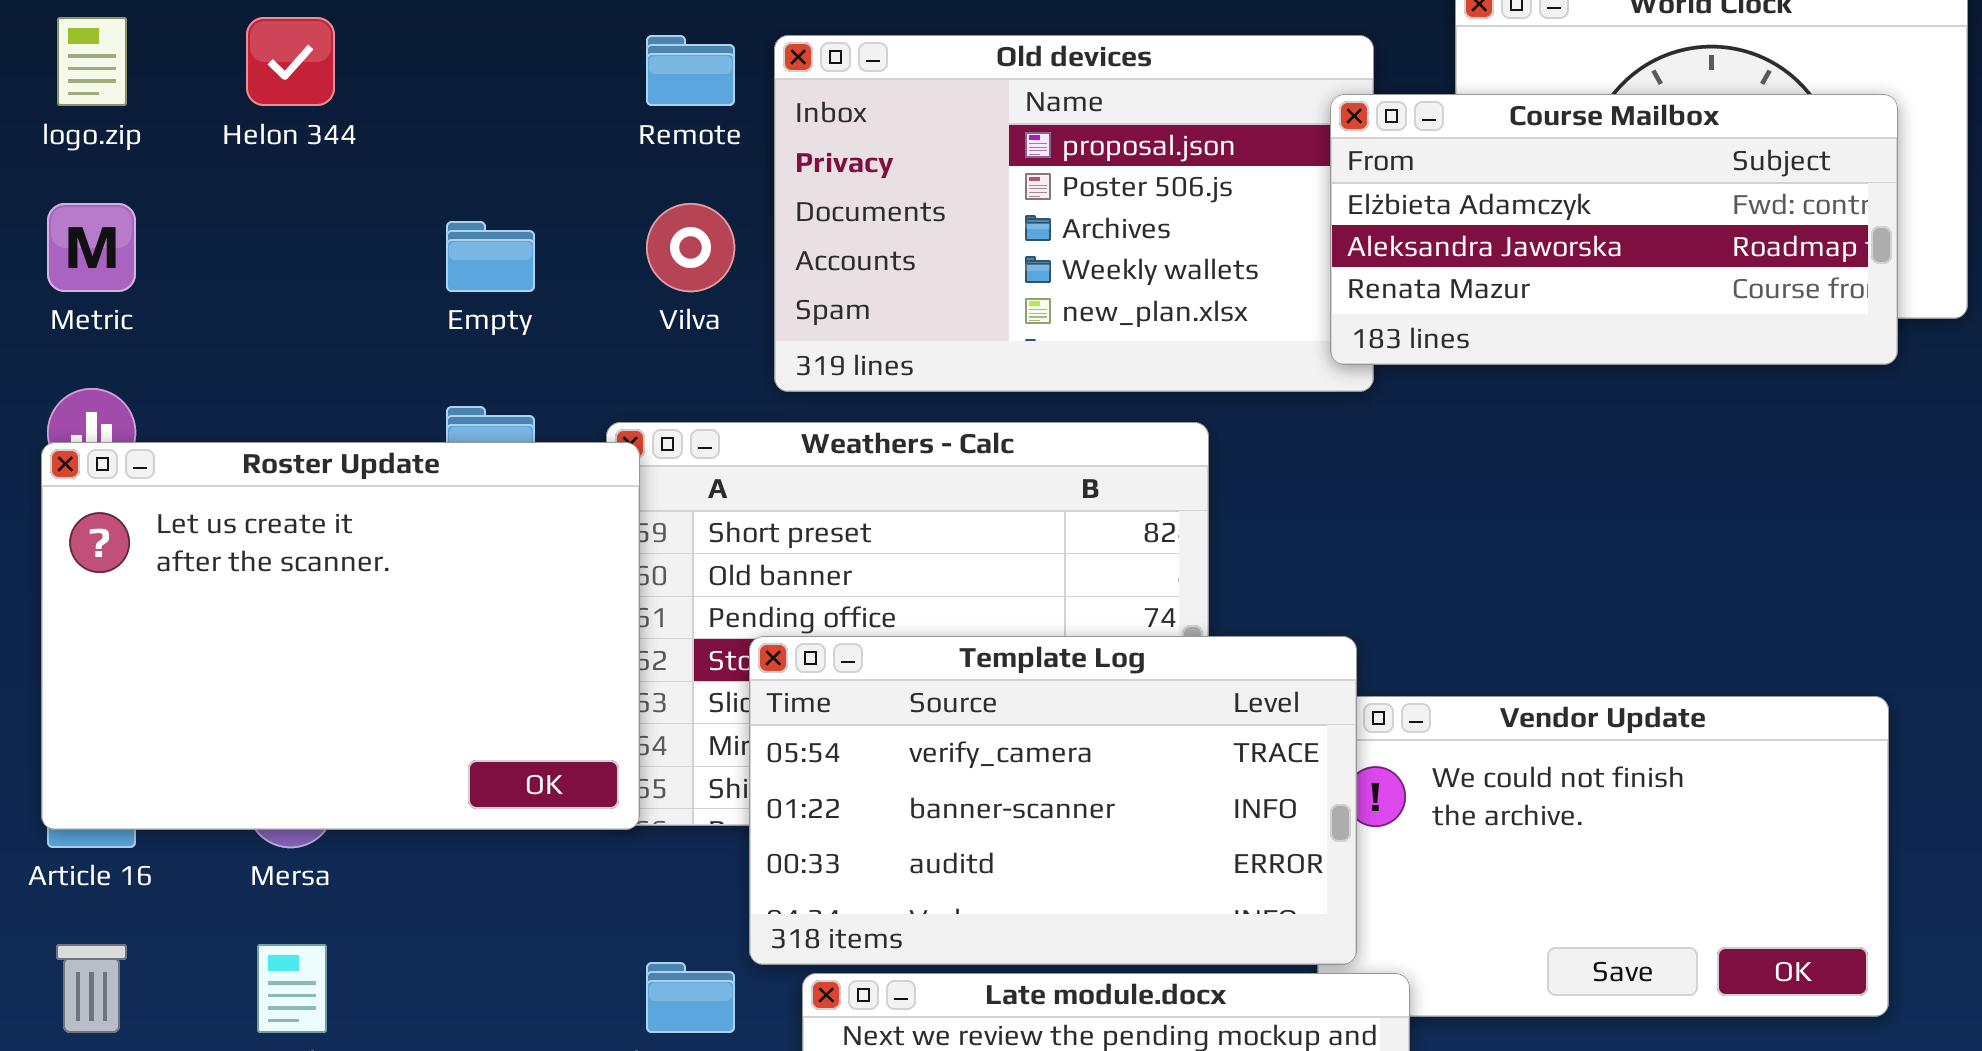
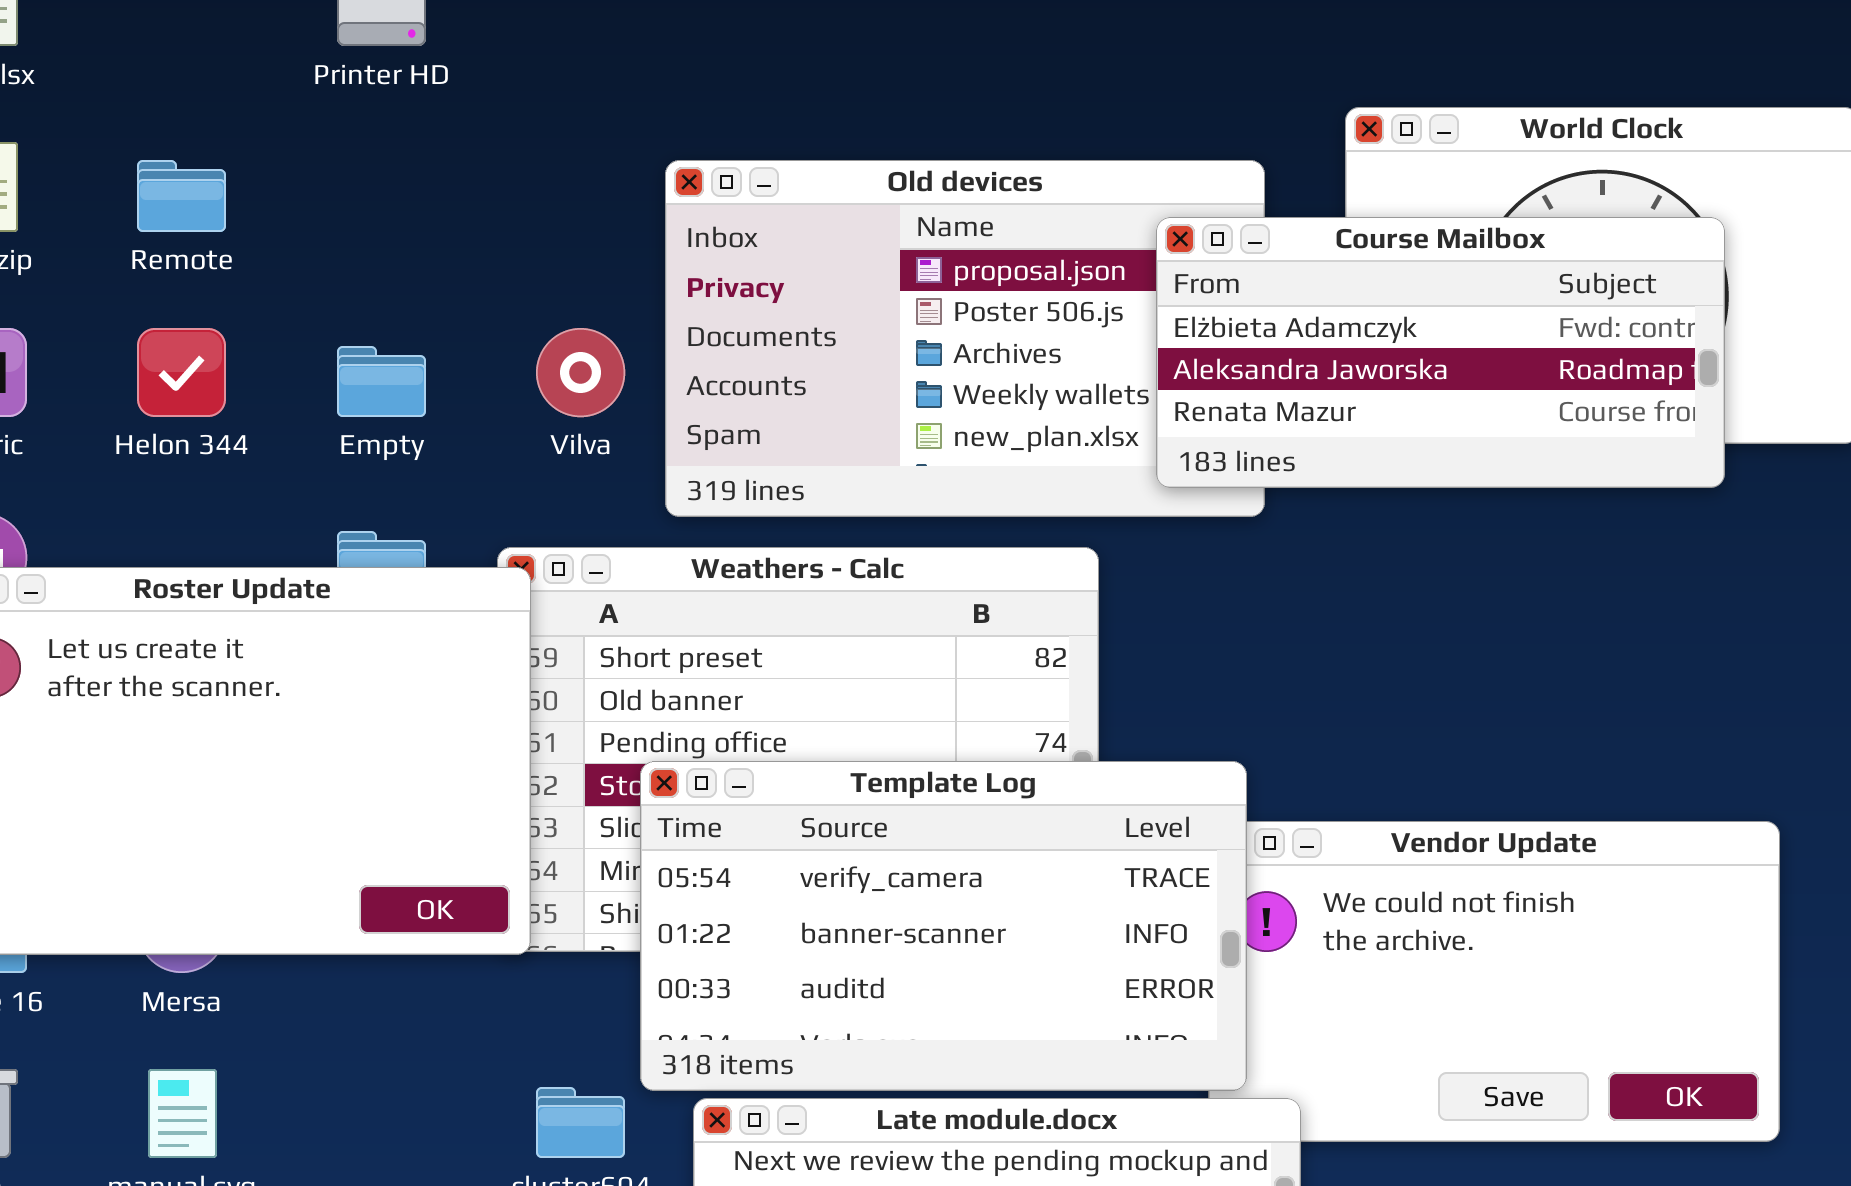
Helon 344: [246,17,335,106] -> [137,328,226,417], moved
Remote: [646,35,735,106] -> [137,160,226,232], moved
Course Mailbox: [1330,94,1898,365] -> [1156,217,1725,488], moved

